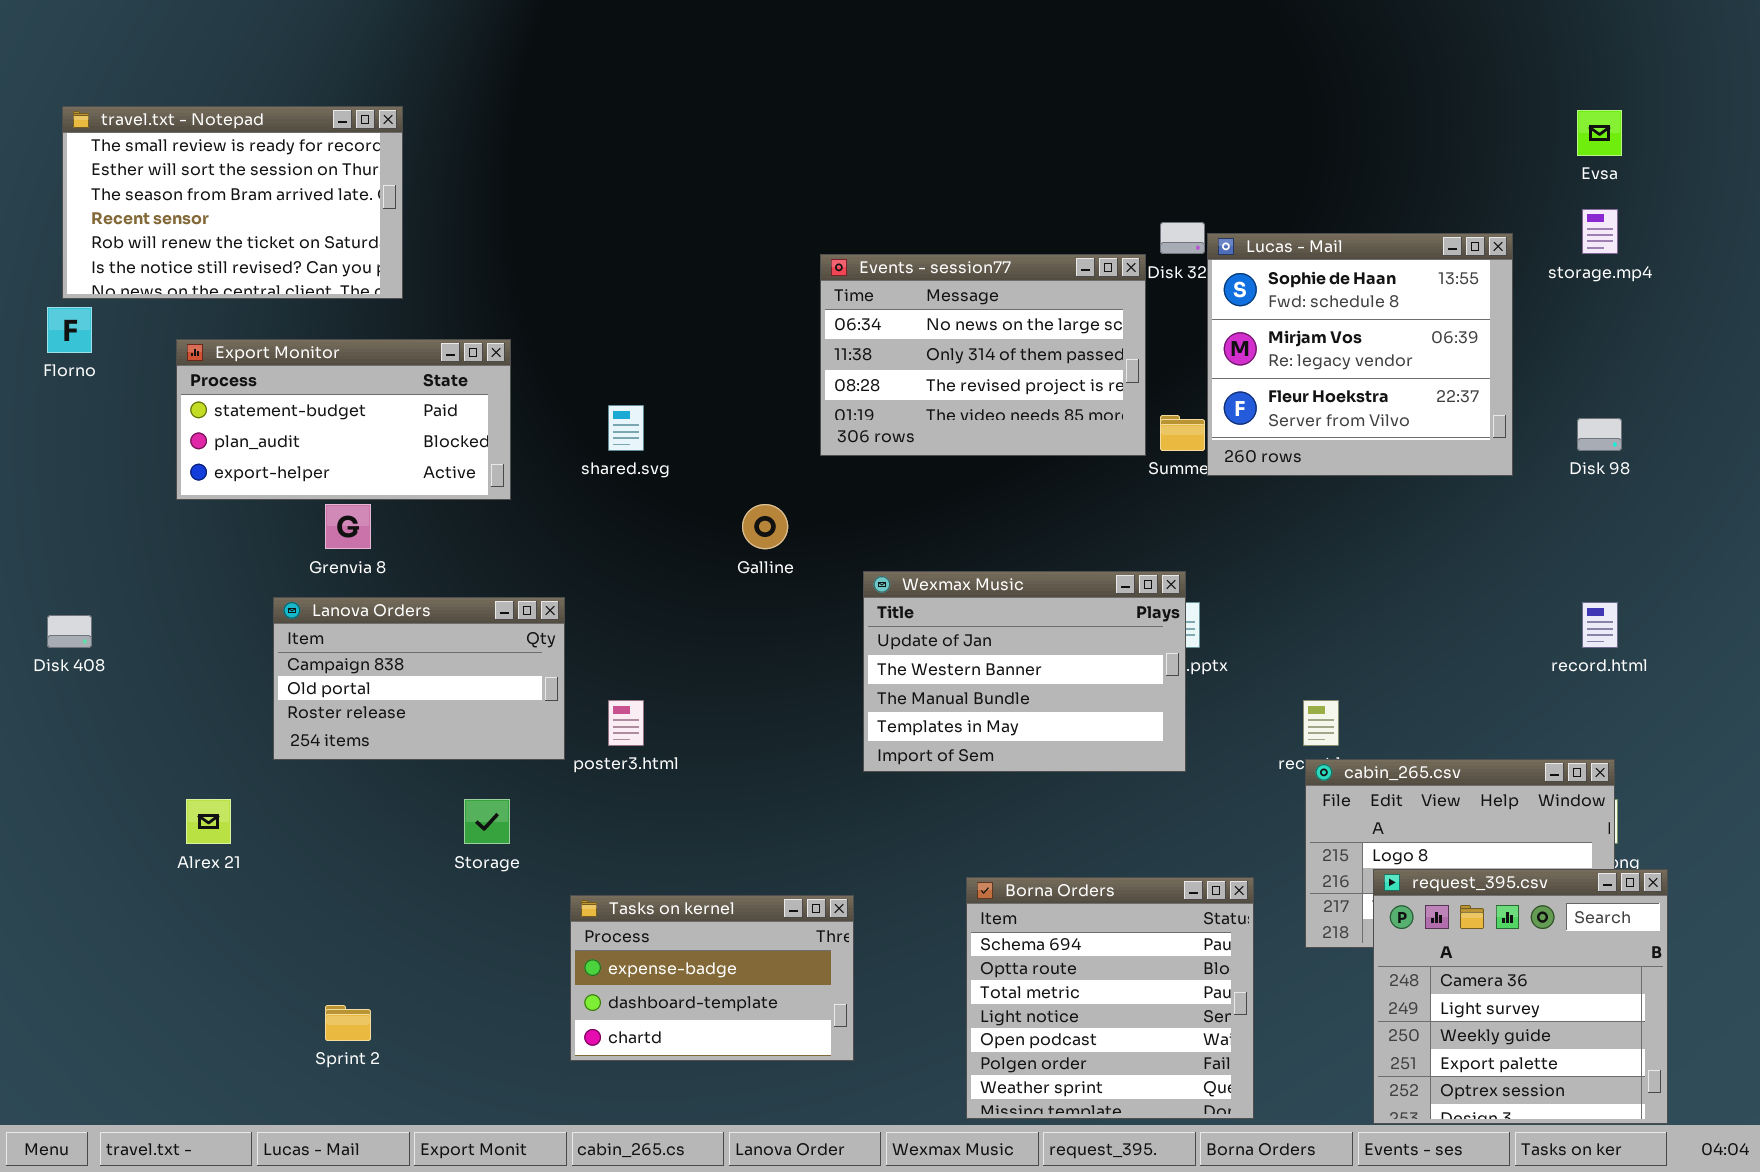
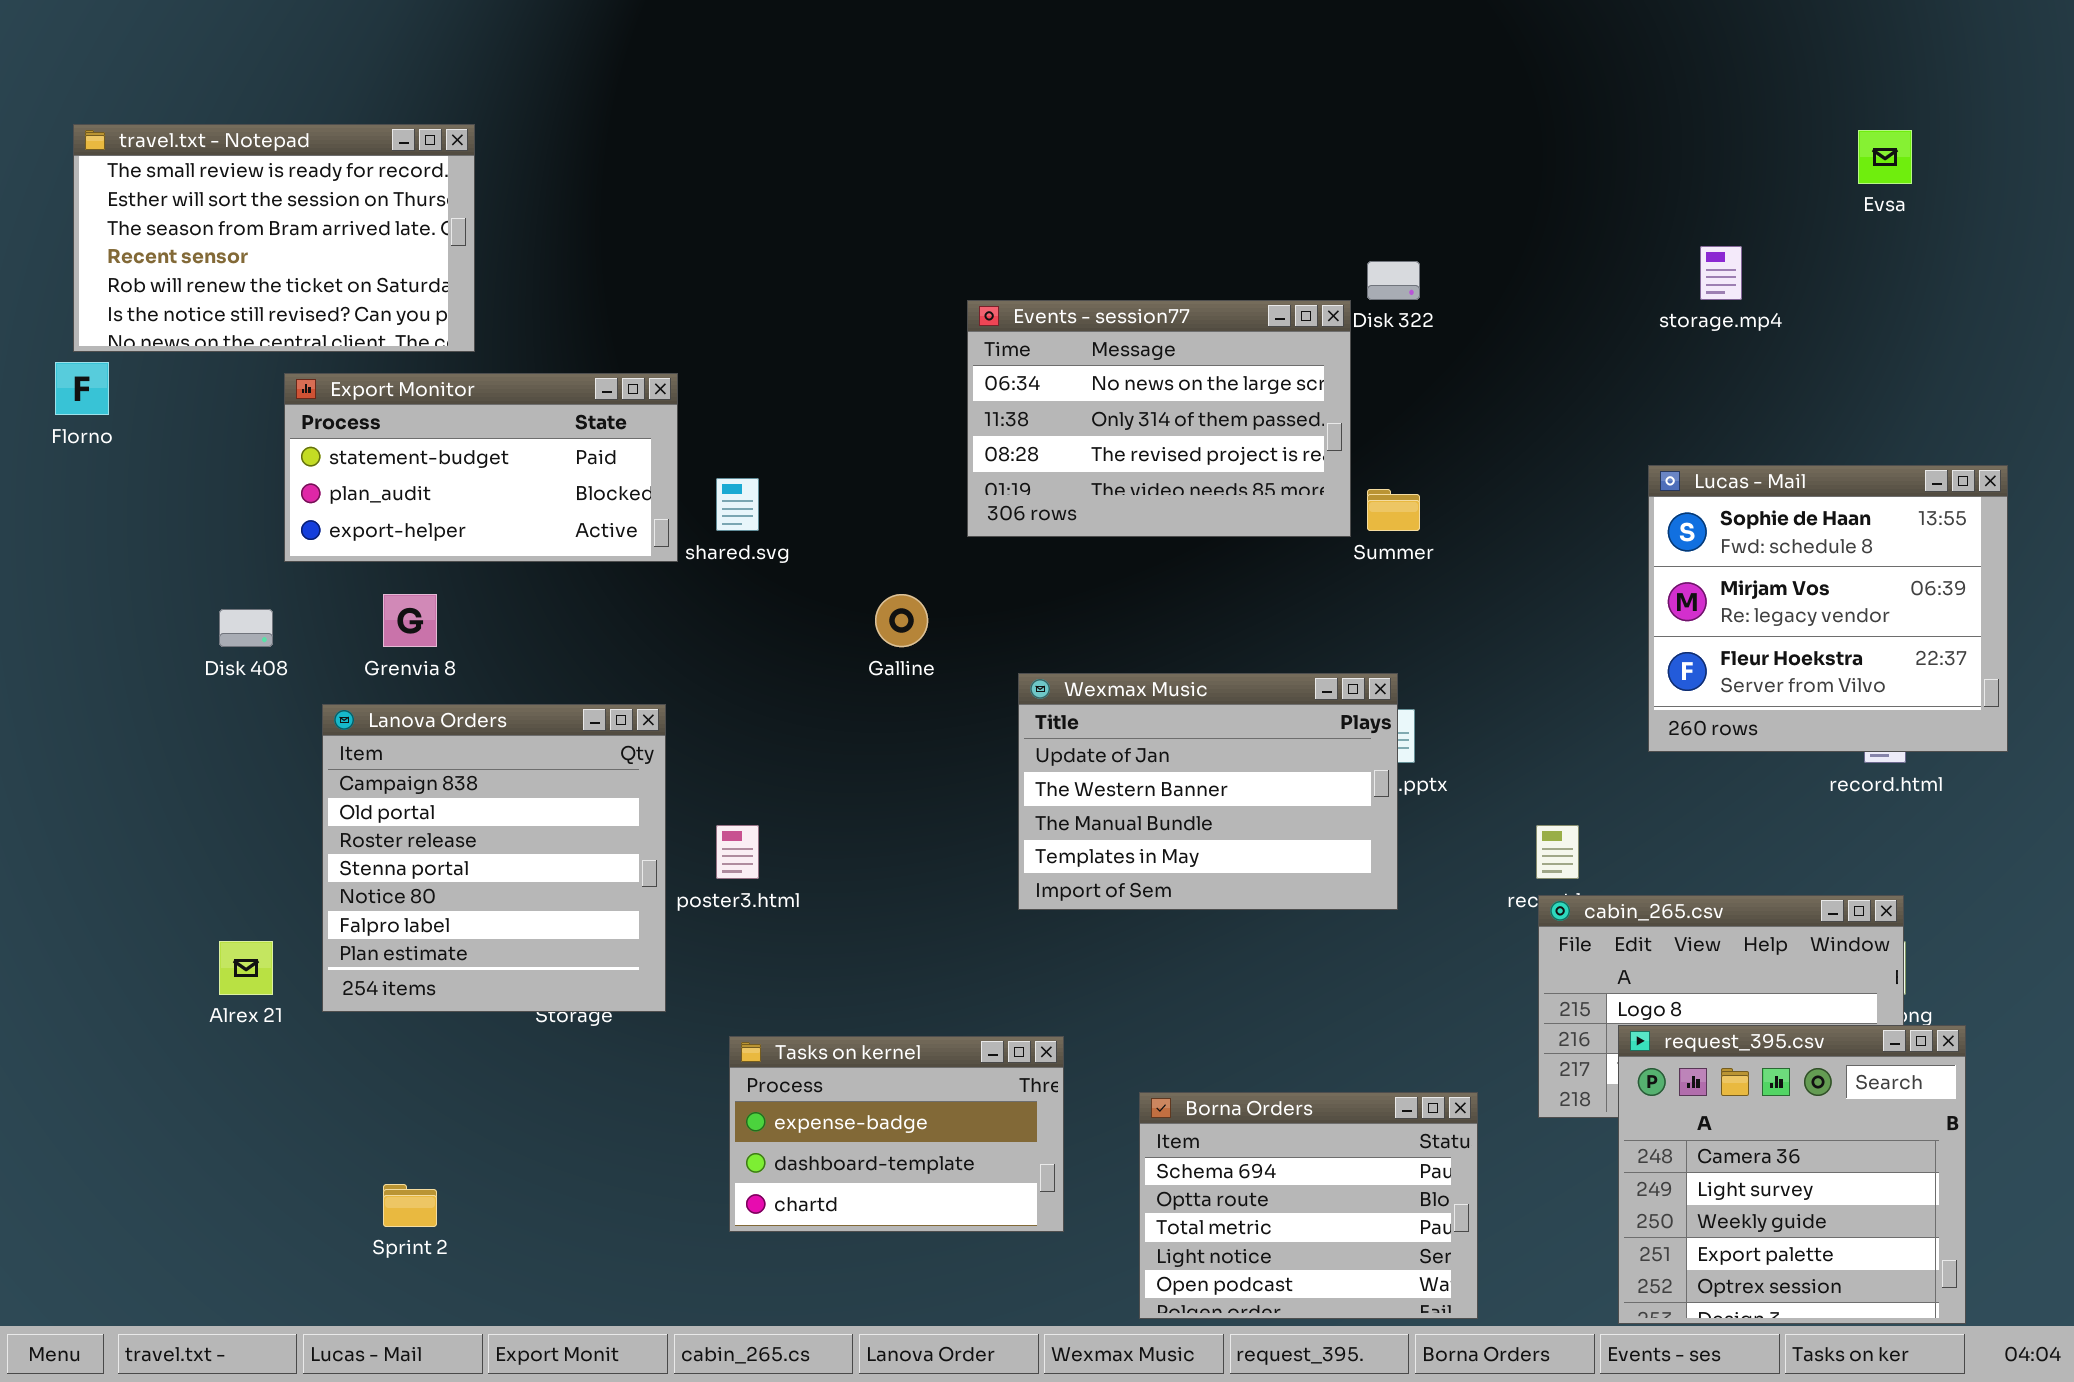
storage.mp4: [1582,209,1618,254] -> [1700,246,1742,300], moved
Lucas - Mail: [1207,233,1513,476] -> [1648,465,2008,752], moved
Export Monitor: [176,339,511,500] -> [284,373,678,562], moved
Lanova Orders: [273,597,565,760] -> [322,704,666,1012], resized
Disk 408: [47,615,92,648] -> [219,609,273,647], moved
Borna Orders: [966,877,1254,1119] -> [1139,1092,1478,1319], resized
Tasks on kernel: [570,895,854,1061] -> [729,1036,1064,1232], moved

